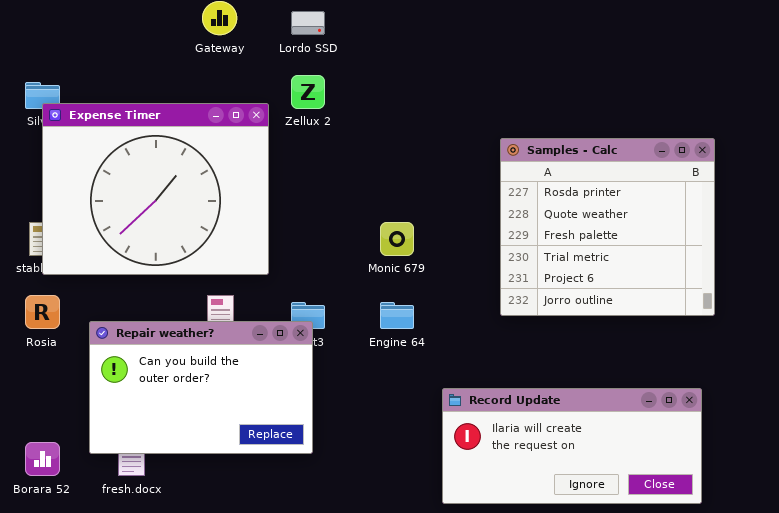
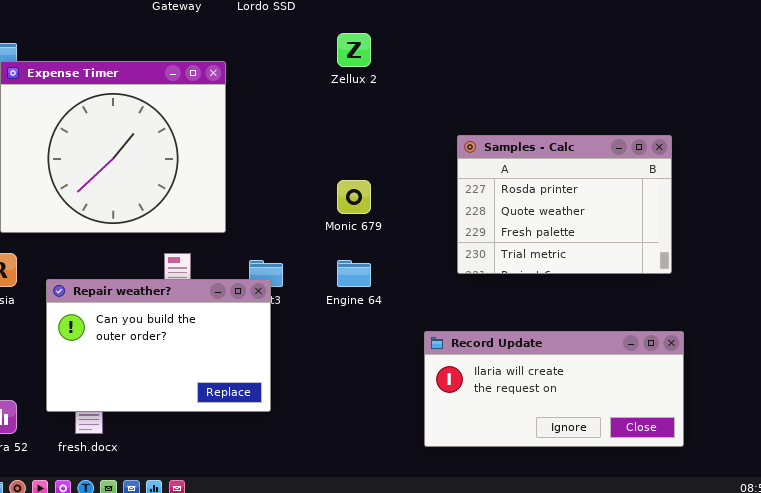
Zellux 2: [291,75,325,109] -> [337,33,371,67], moved
Samples - Calc: [500,138,715,316] -> [457,135,672,274], resized
Record Update: [442,388,702,504] -> [424,331,684,447], moved

